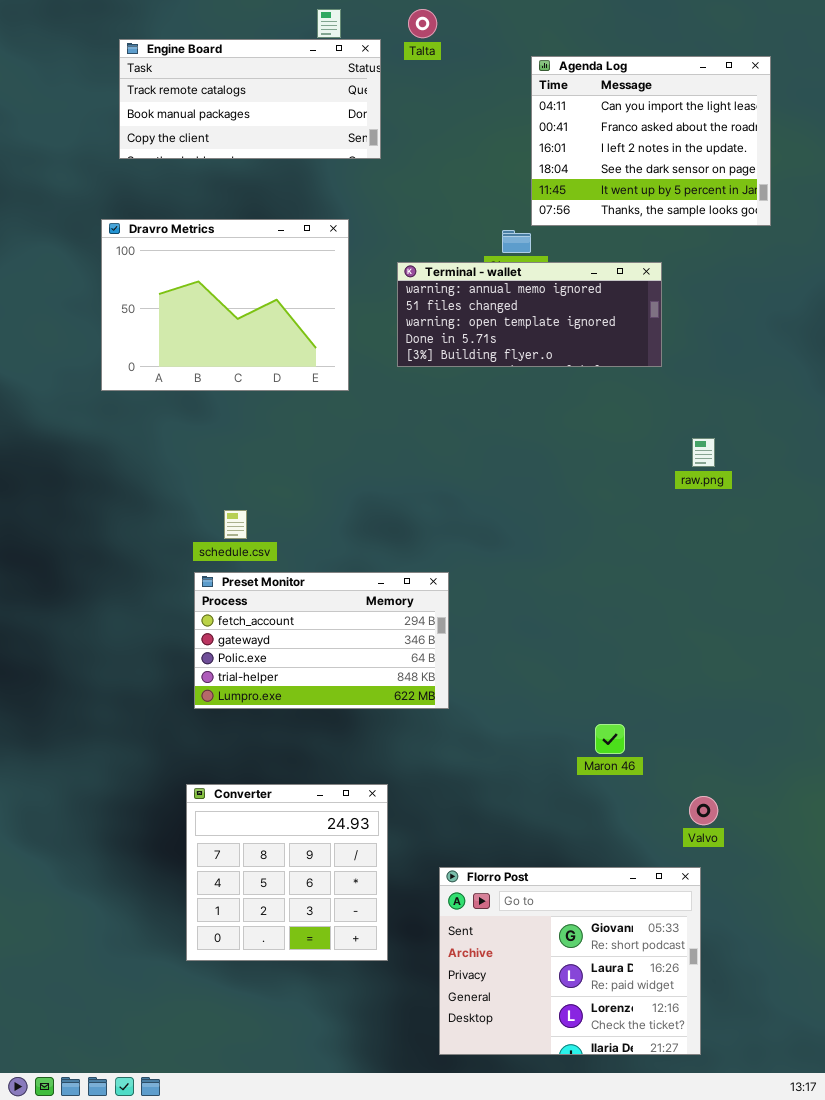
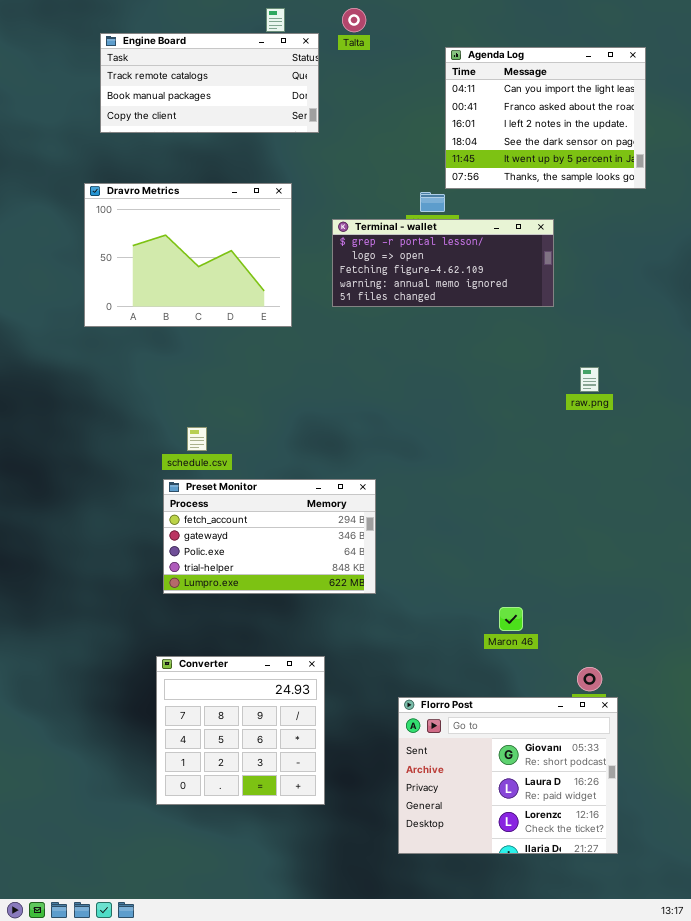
Terminal - wallet: [397,262,662,367] -> [332,219,554,307], scrolled up 3 rows
Florro Post: [439,867,701,1055] -> [398,697,618,854], moved

